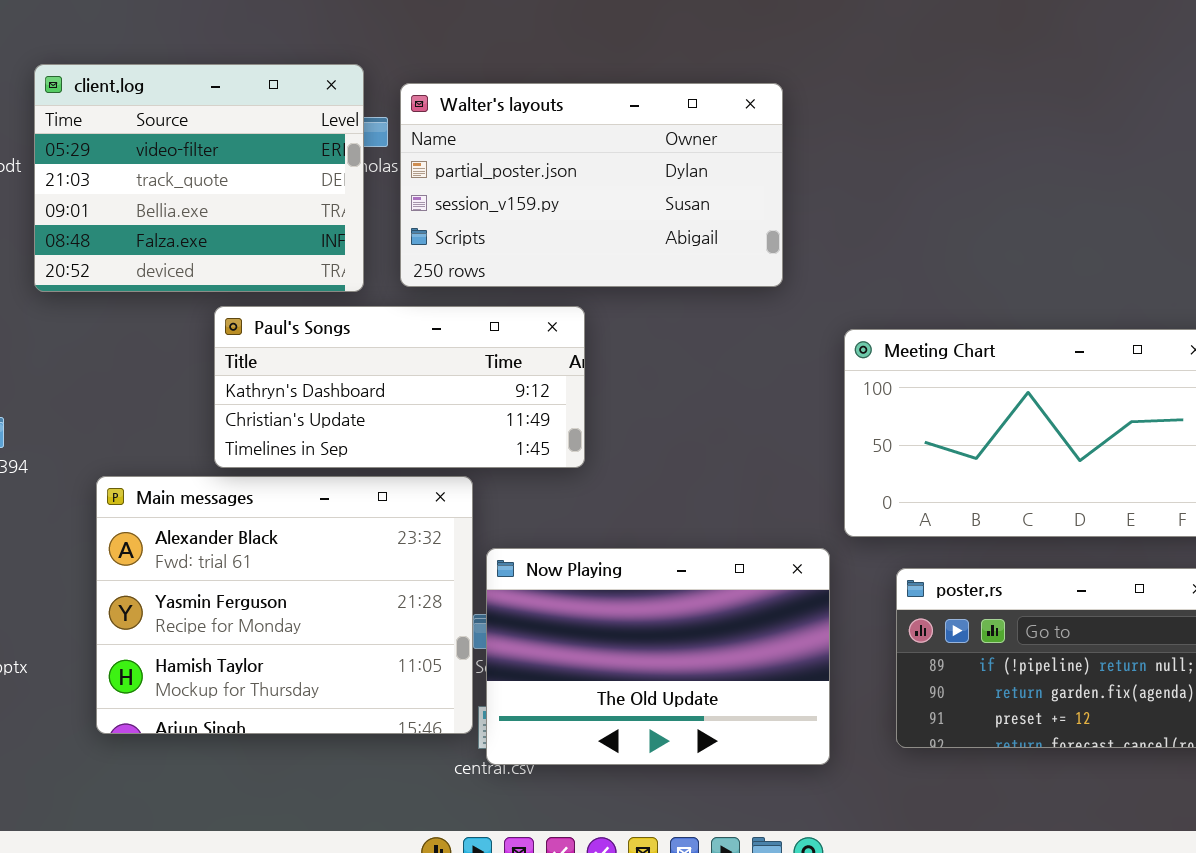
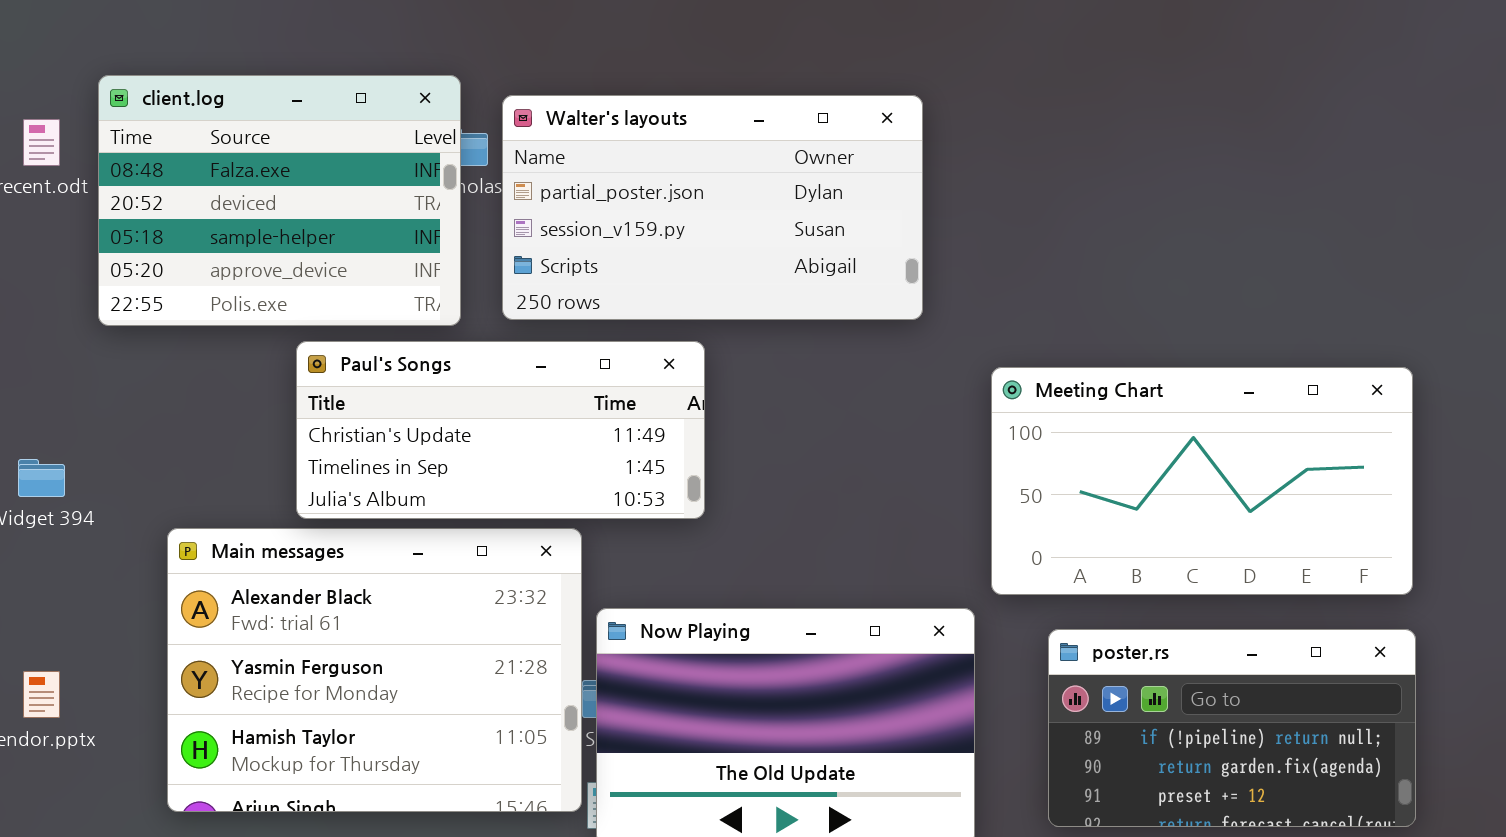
client.log: [34,64,364,292] -> [98,75,461,326], scrolled down 3 rows
Paul's Songs: [214,306,585,468] -> [296,341,705,519], scrolled down 1 row

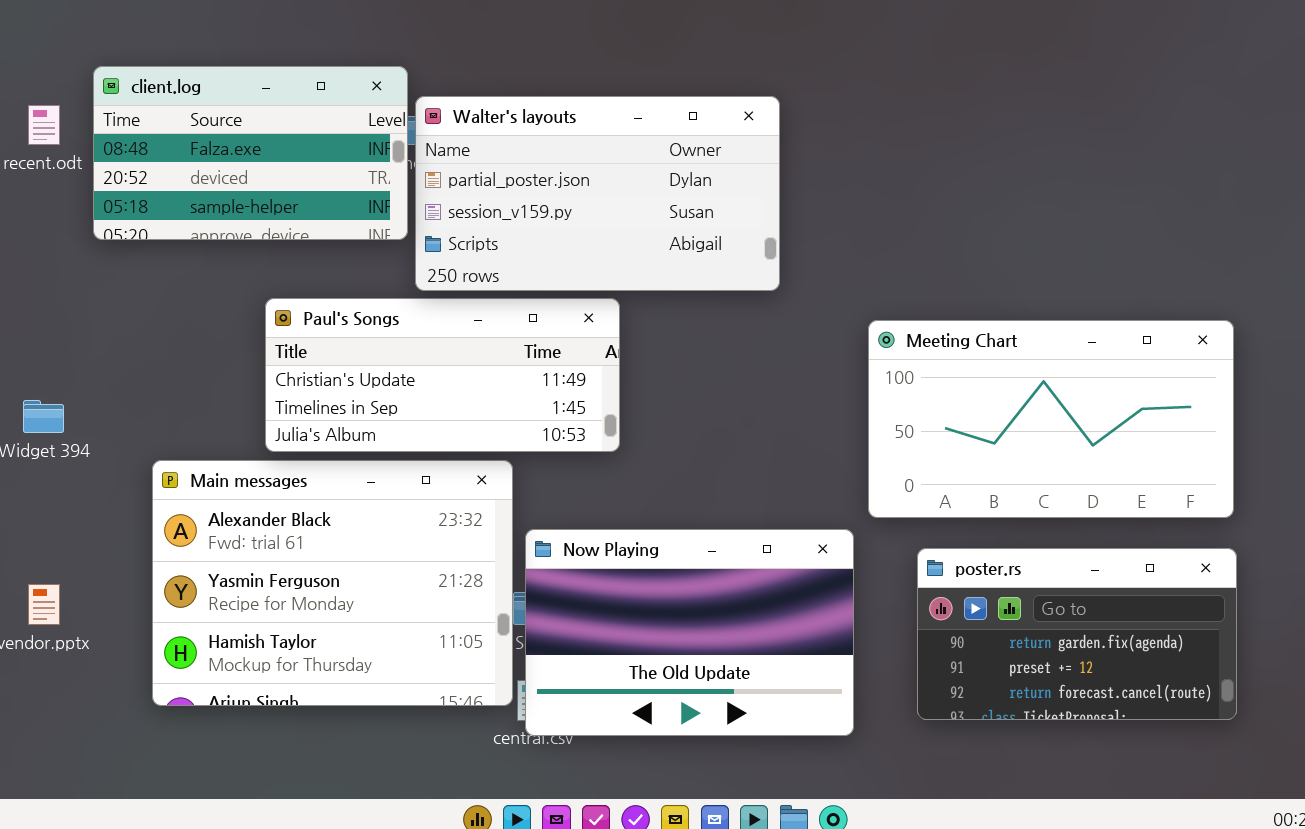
client.log: [98,75,461,326] -> [93,66,408,240], resized
Walter's layouts: [502,95,923,320] -> [415,96,780,291], moved
poster.rs: [1048,629,1416,827] -> [917,548,1237,720], scrolled down 1 row

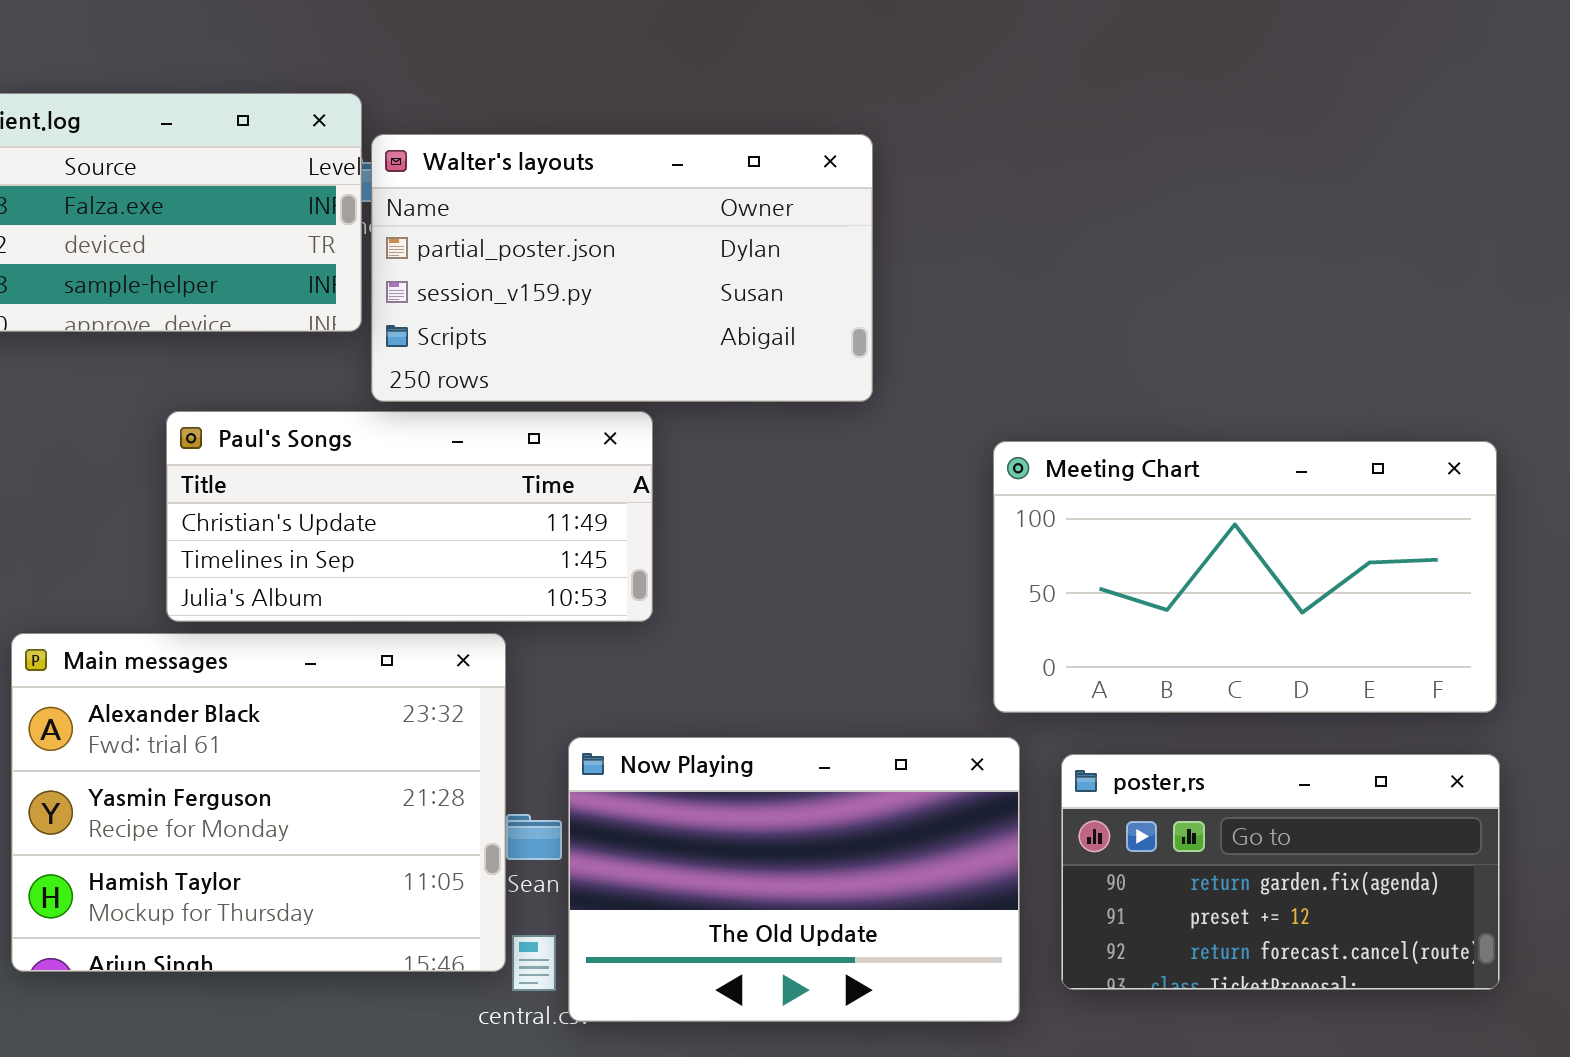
Now Playing: [525,529,854,736] -> [568,737,1020,1022], moved

